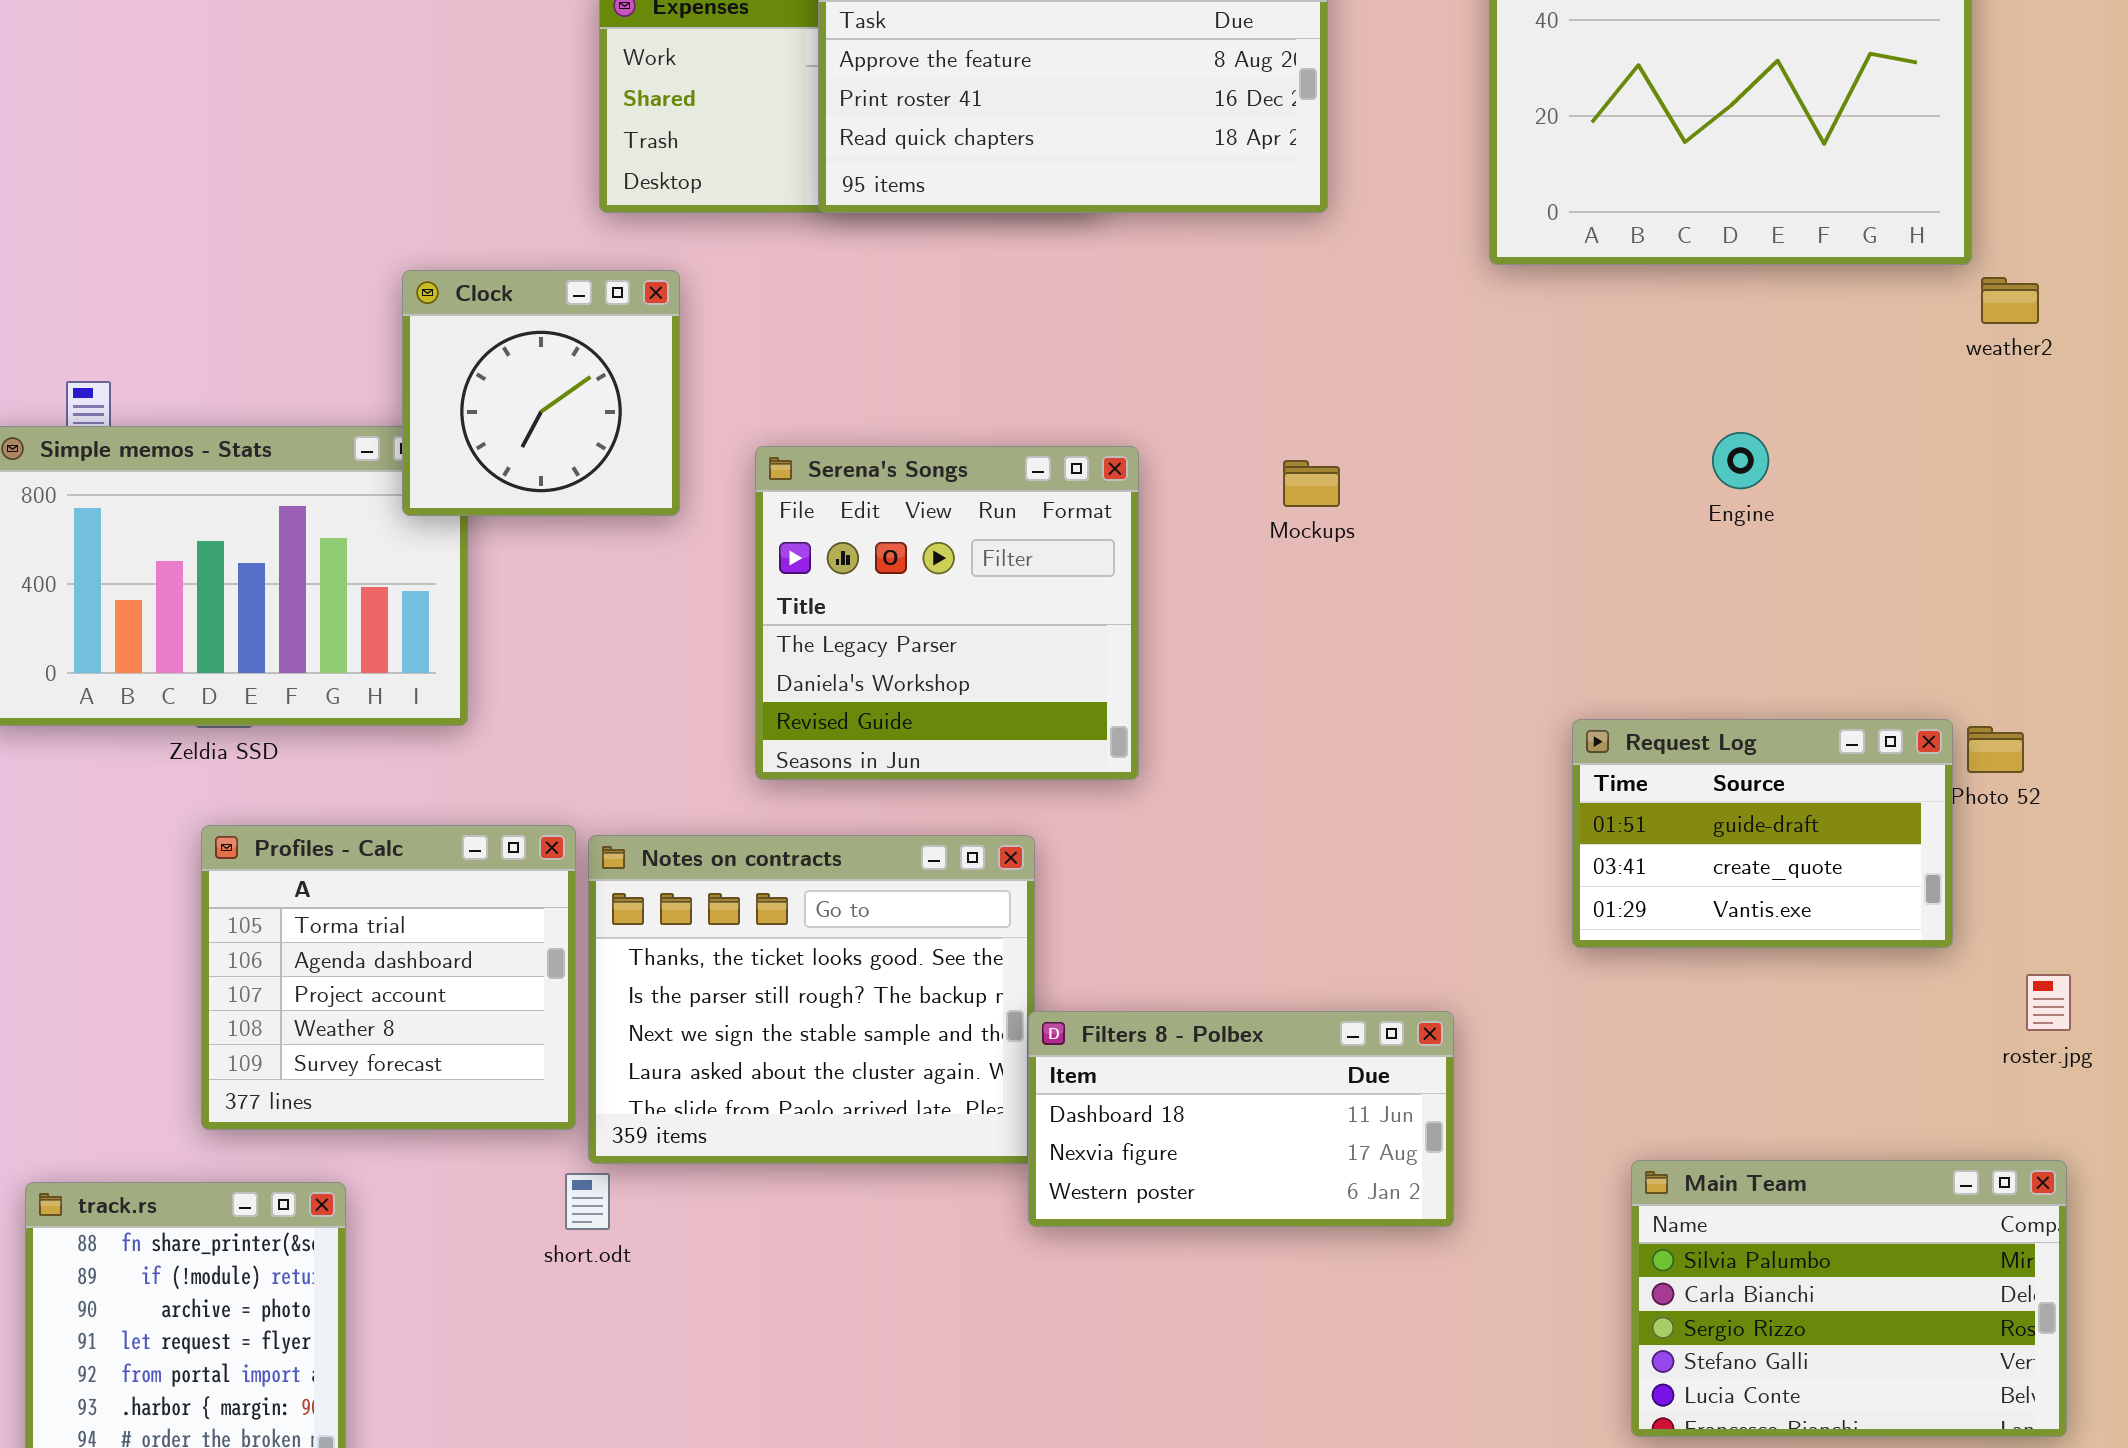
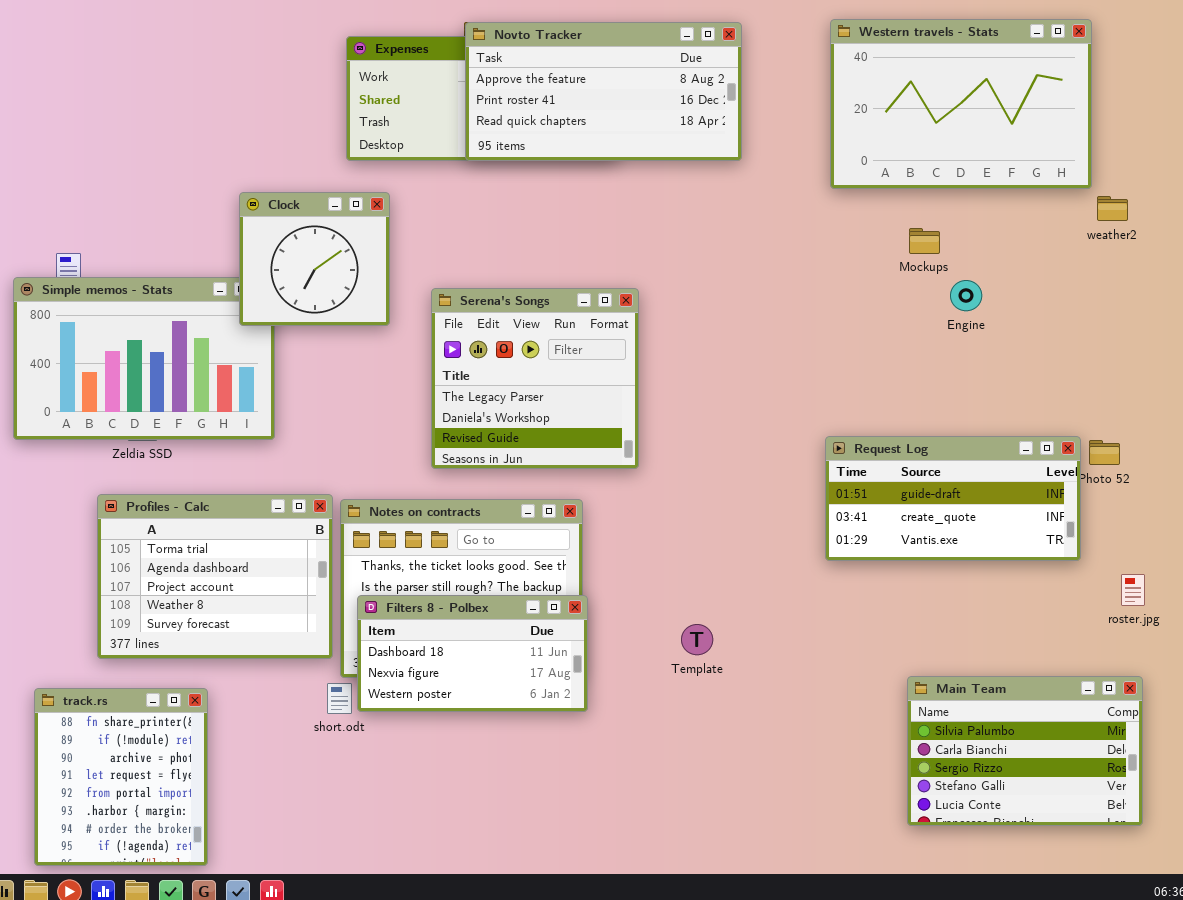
Mockups: [1283,460,1340,507] -> [909,228,940,254], moved
Request Log: [1572,719,1953,948] -> [825,436,1081,561], resized
Profiles - Calc: [201,825,576,1130] -> [97,494,333,659], resized
Filters 8 - Polbex: [1028,1011,1454,1227] -> [357,595,588,712], moved

